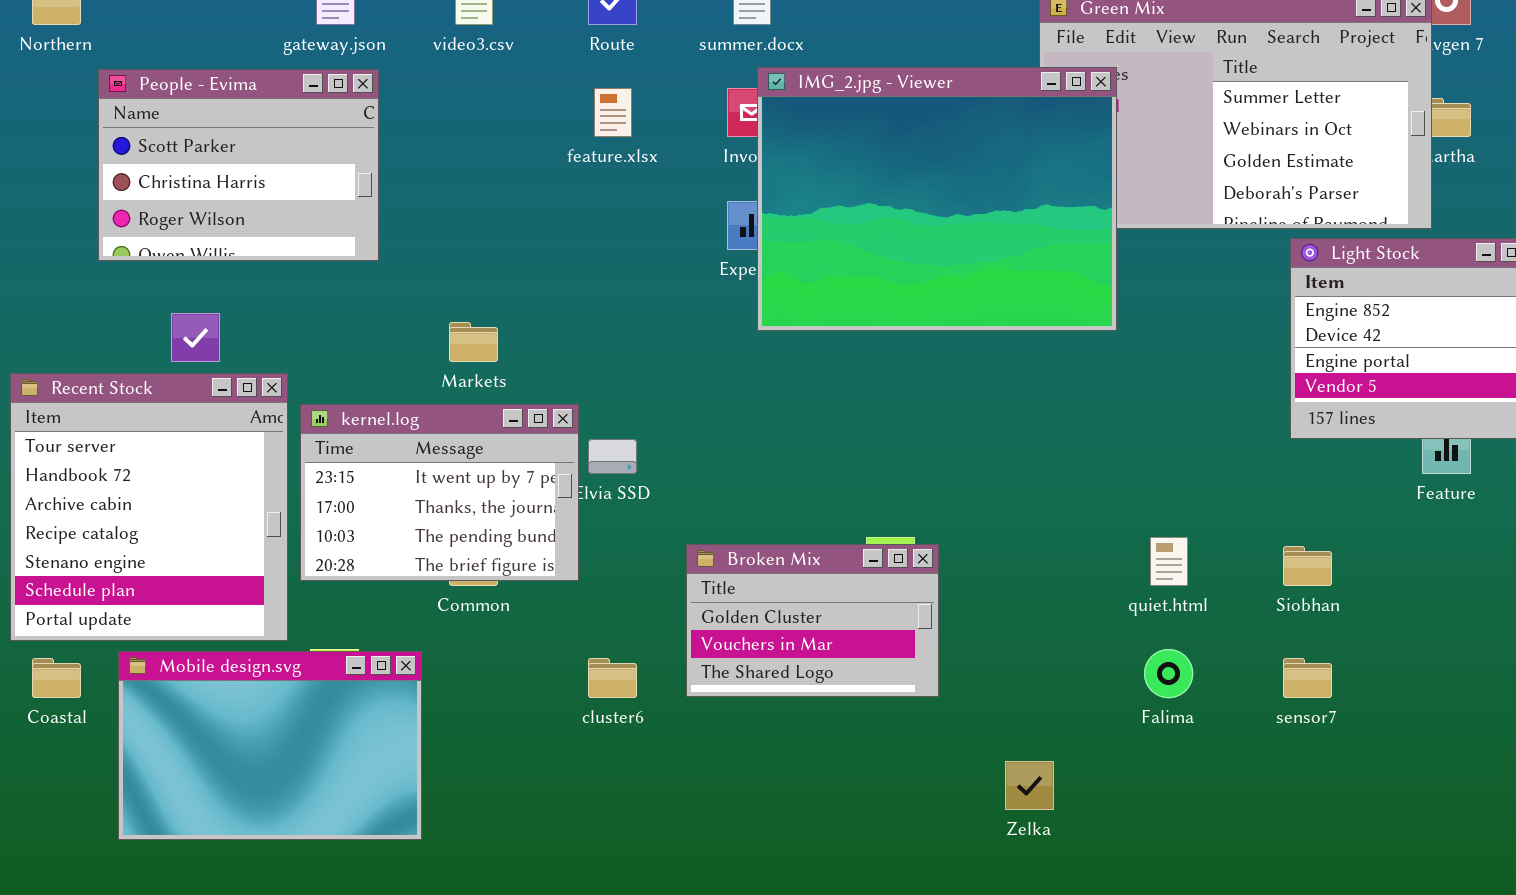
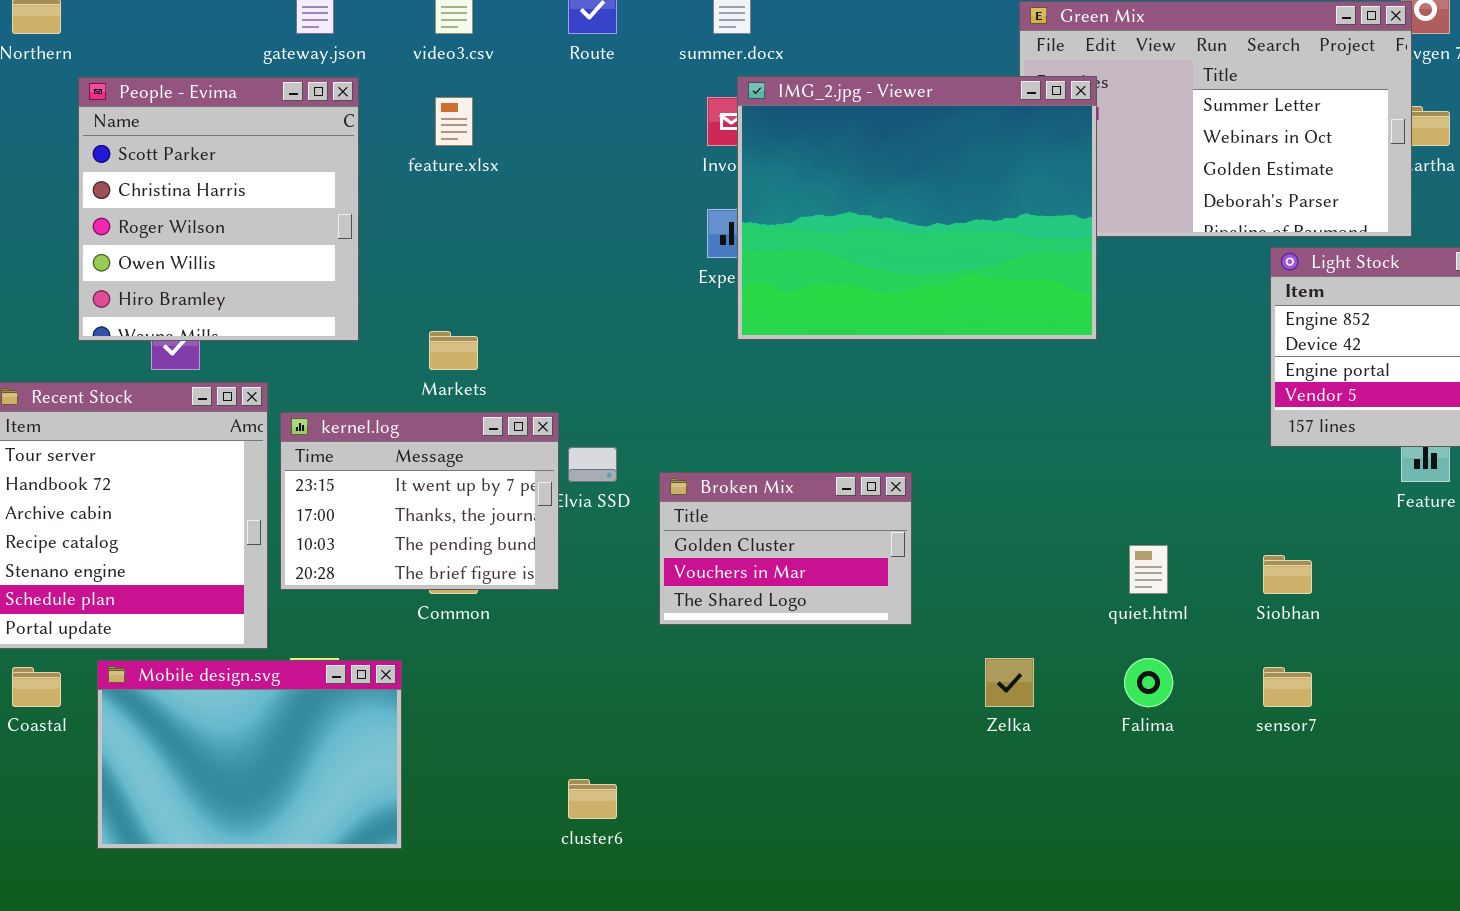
People - Evima: [98,69,379,261] -> [78,77,359,341], resized
feature.xlsx: [594,88,632,137] -> [435,97,473,146], moved
Broken Mix: [686,544,939,697] -> [659,472,912,625], moved
cluster6: [588,658,637,698] -> [568,779,617,819], moved
Zelka: [1005,761,1054,810] -> [985,658,1034,707], moved

